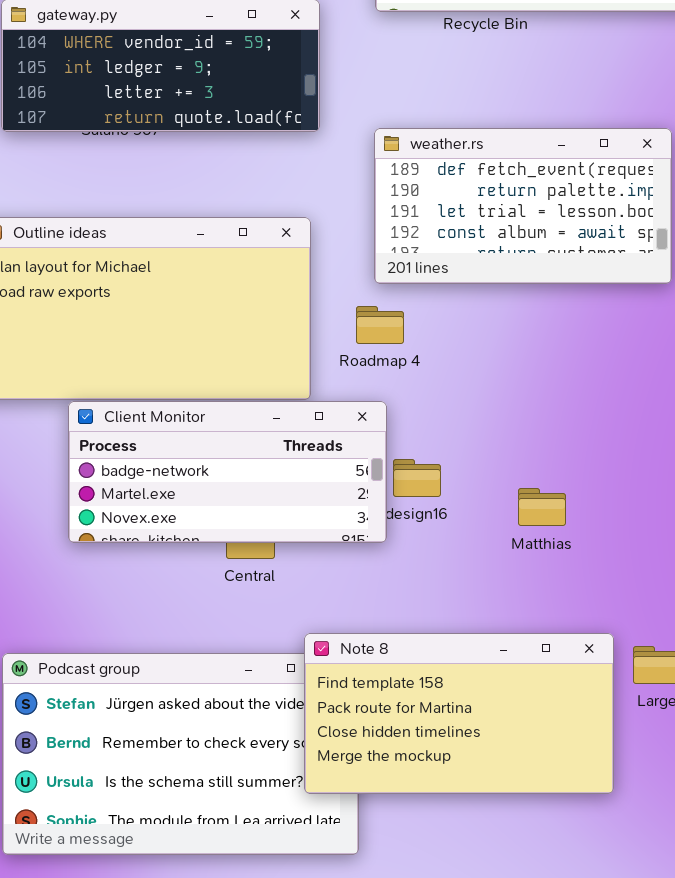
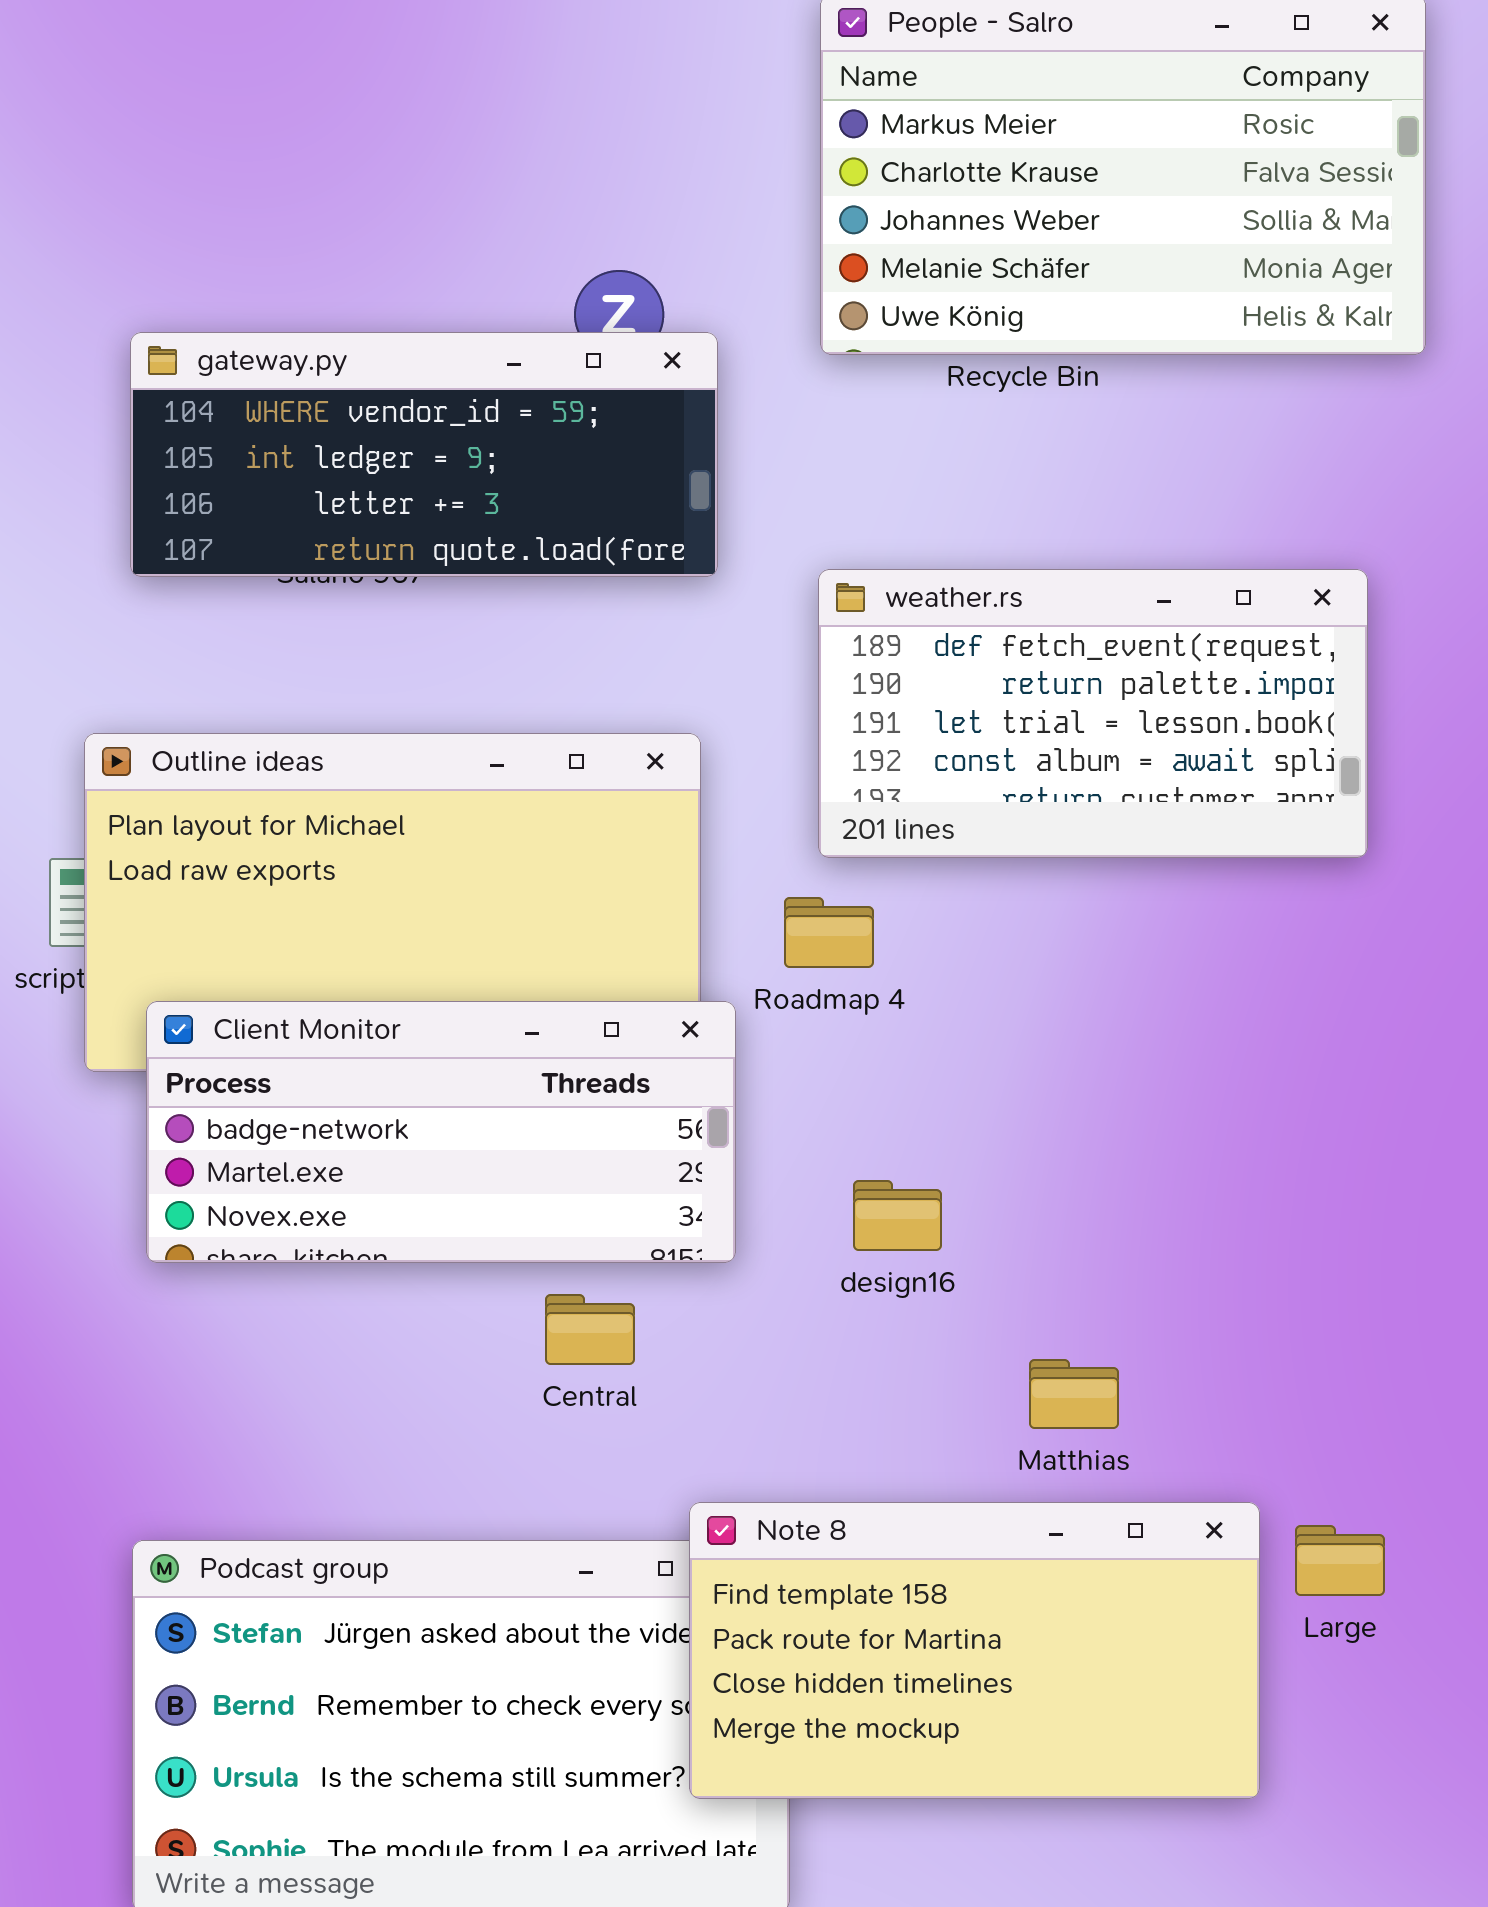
Client Monitor: [68,401,387,543] -> [146,1001,736,1263], moved
Matthias: [518,488,566,526] -> [1029,1359,1119,1429], moved

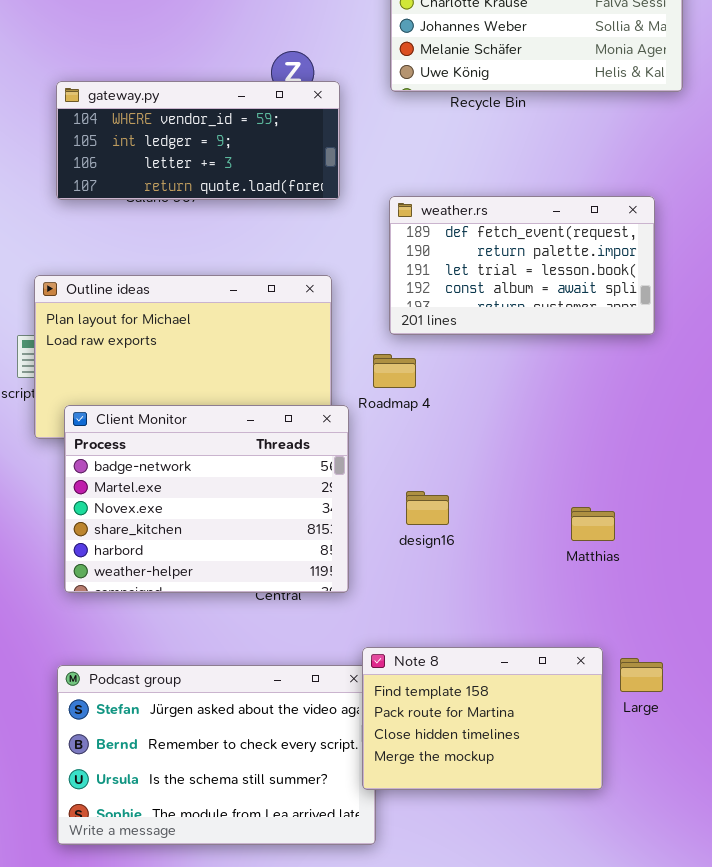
Client Monitor: [146,1001,736,1263] -> [64,405,349,593], resized
Matthias: [1029,1359,1119,1429] -> [571,507,615,541], moved
Note 8: [689,1502,1260,1799] -> [362,647,603,790], resized

